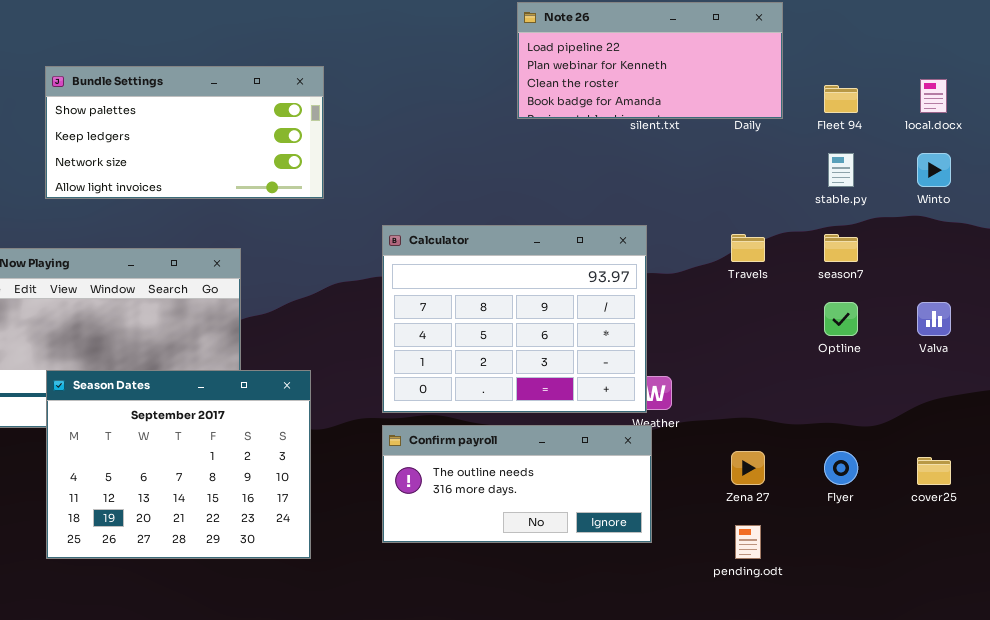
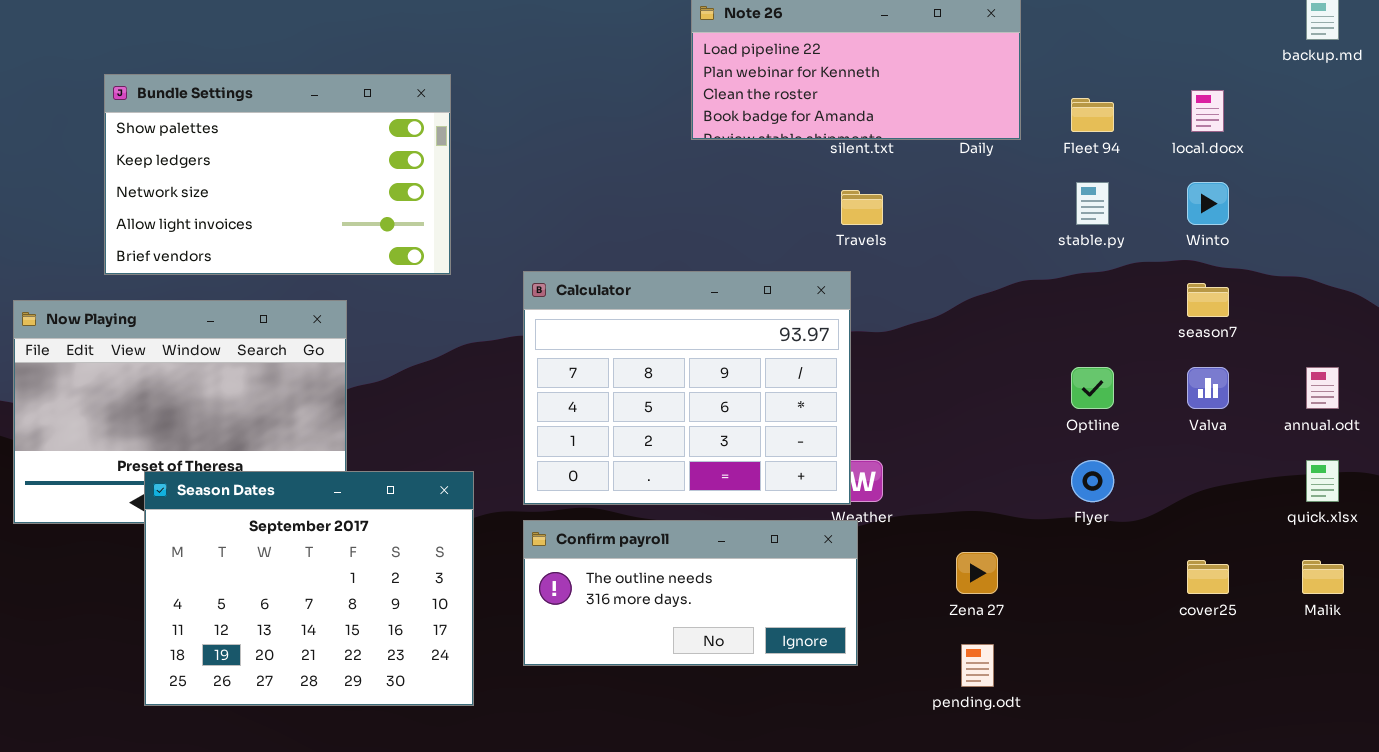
Bundle Settings: [45,66,324,199] -> [104,74,451,275], resized
Travels: [731,234,765,262] -> [841,190,883,225], moved
season7: [824,234,858,262] -> [1187,283,1229,317], moved
Season Dates: [46,370,311,559] -> [144,471,474,706], moved
Flyer: [824,451,858,485] -> [1071,460,1114,502], moved

